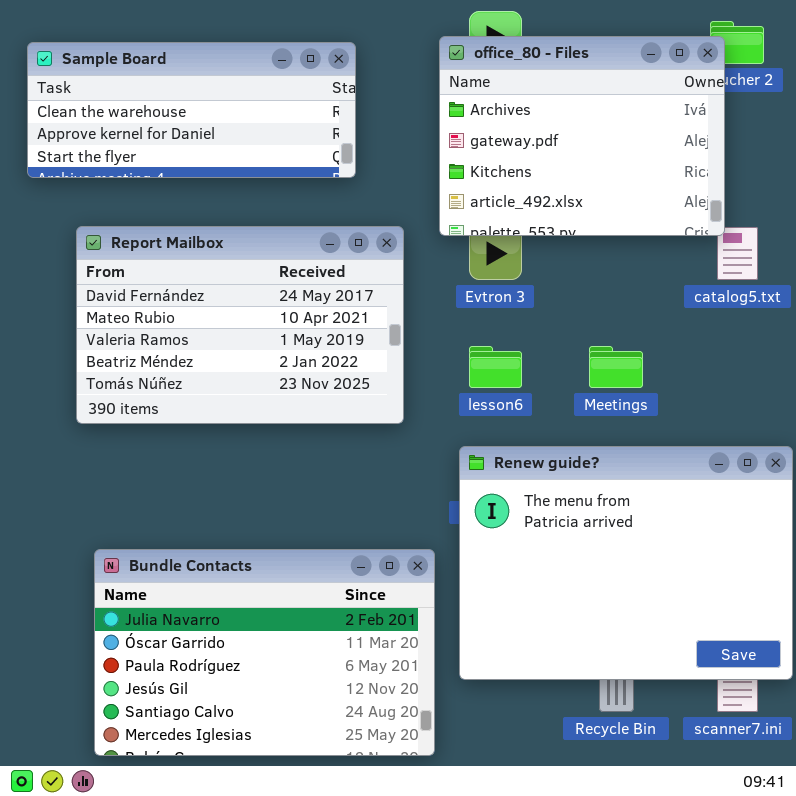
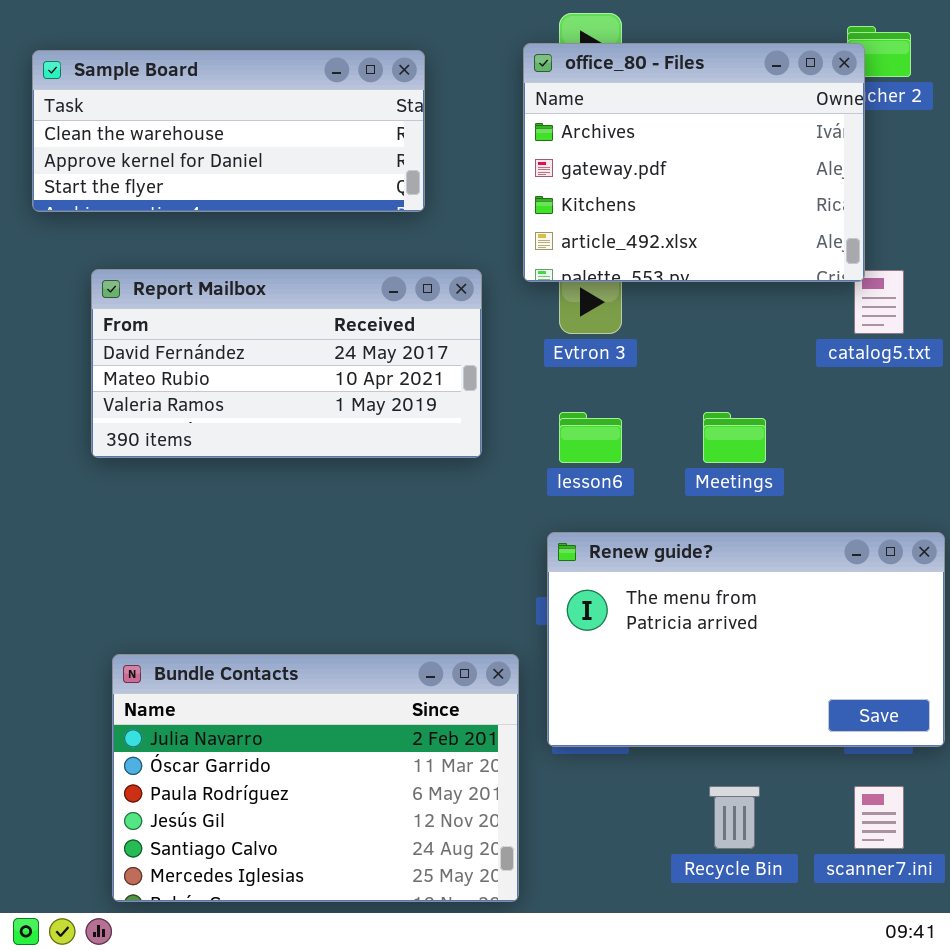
Report Mailbox: [76,226,404,424] -> [91,269,482,458], resized
Renew guide?: [459,446,793,680] -> [547,532,945,747], resized

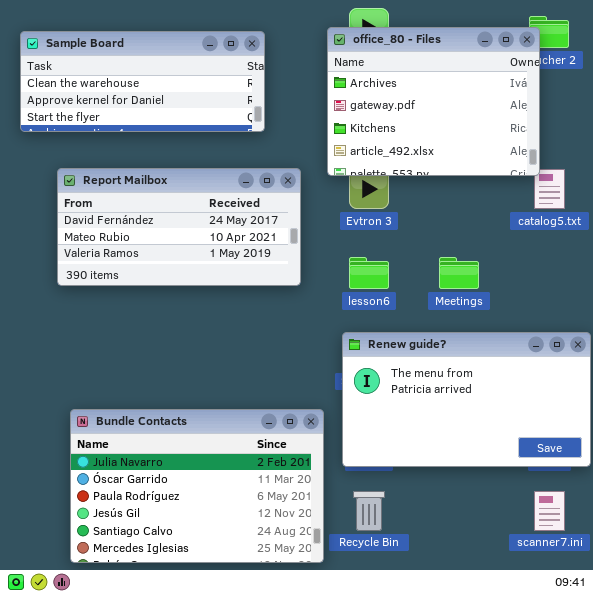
Recycle Bin: [709,786,760,849] -> [353,491,385,531], moved

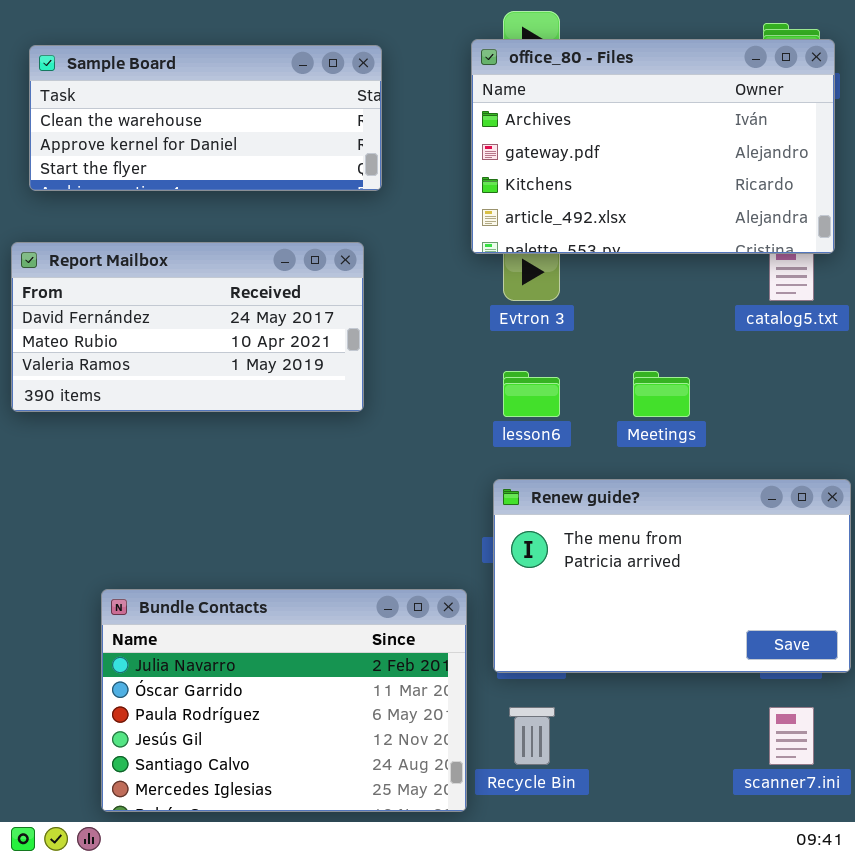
office_80 - Files: [327,27,540,176] -> [471,39,835,254], resized
Report Mailbox: [57,168,301,286] -> [11,242,364,412], moved

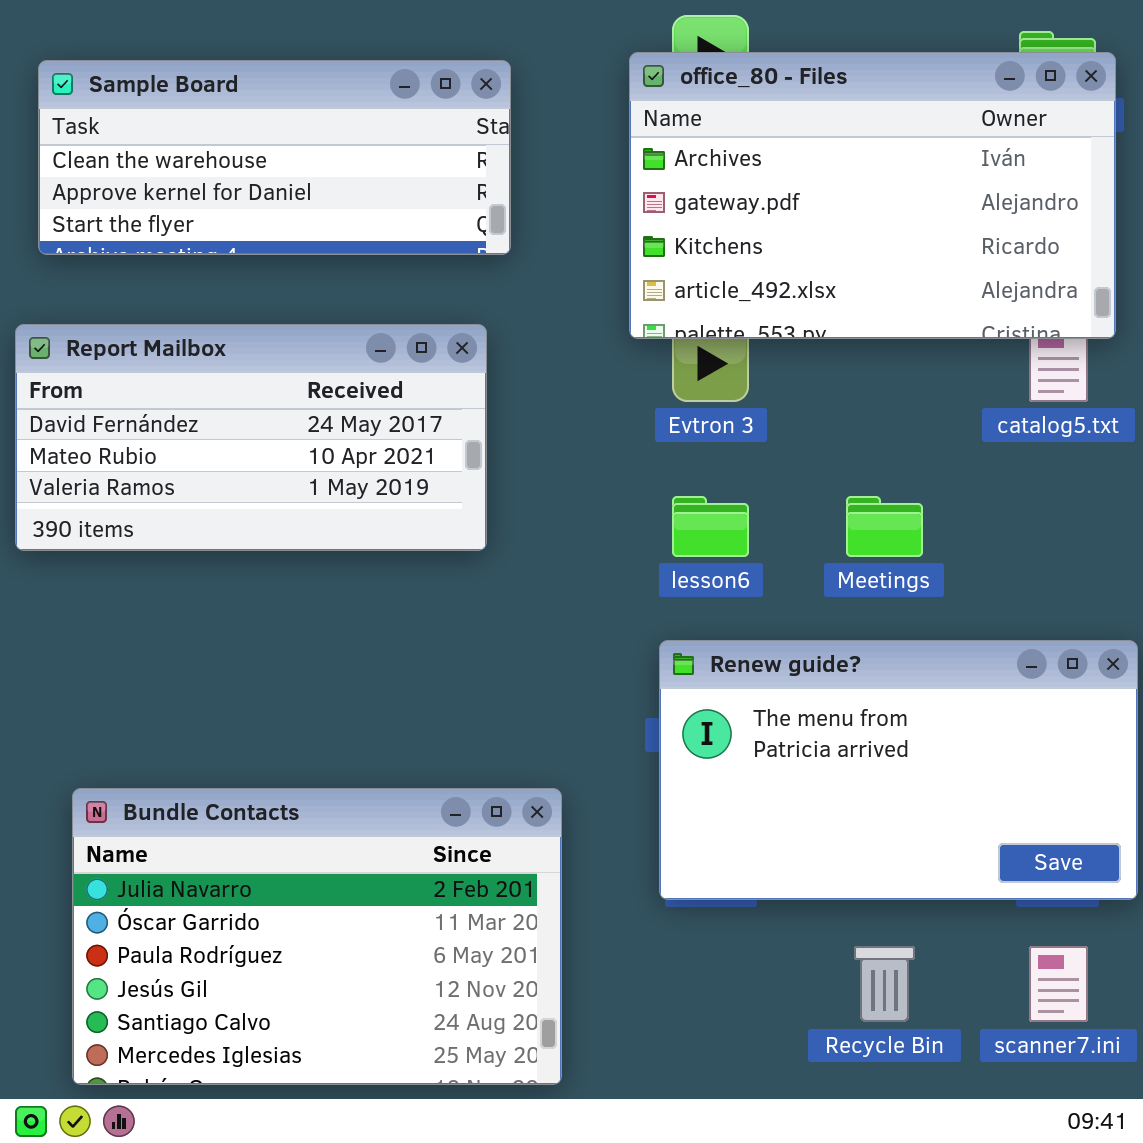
Bundle Contacts: [101,589,467,812] -> [72,788,562,1085], moved
Recycle Bin: [509,707,555,765] -> [854,946,915,1022], moved

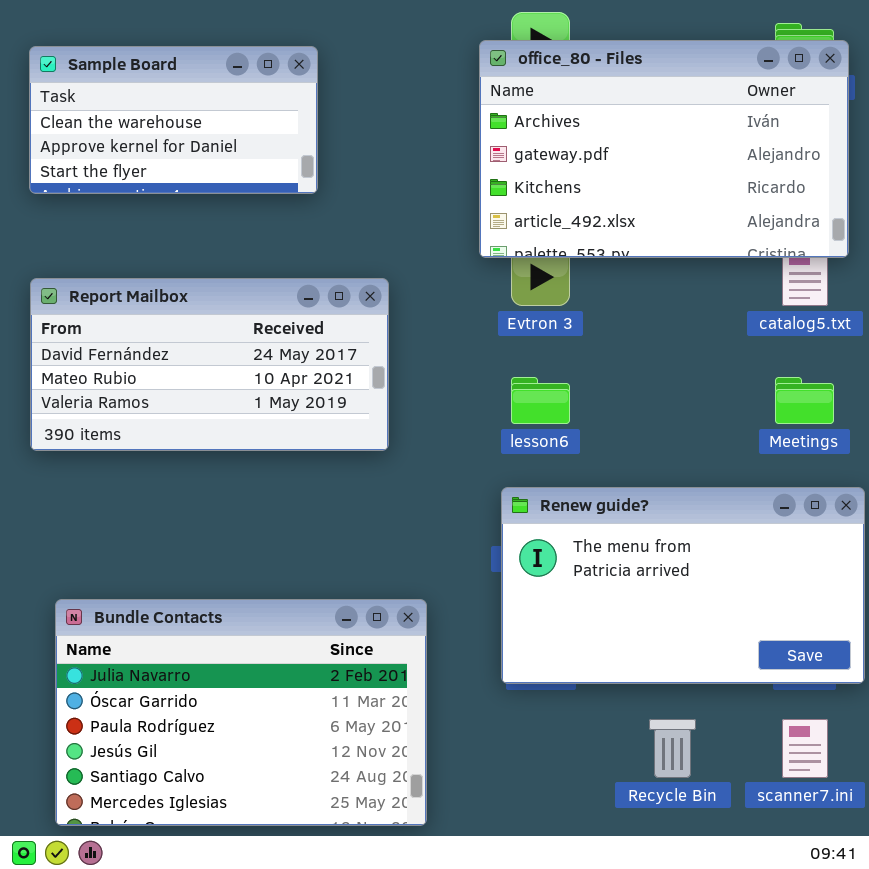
Sample Board: [38,60,511,255] -> [29,46,318,194], resized
Report Mailbox: [15,324,487,551] -> [30,278,389,451], moved
Meetings: [846,496,923,557] -> [775,377,834,424], moved

